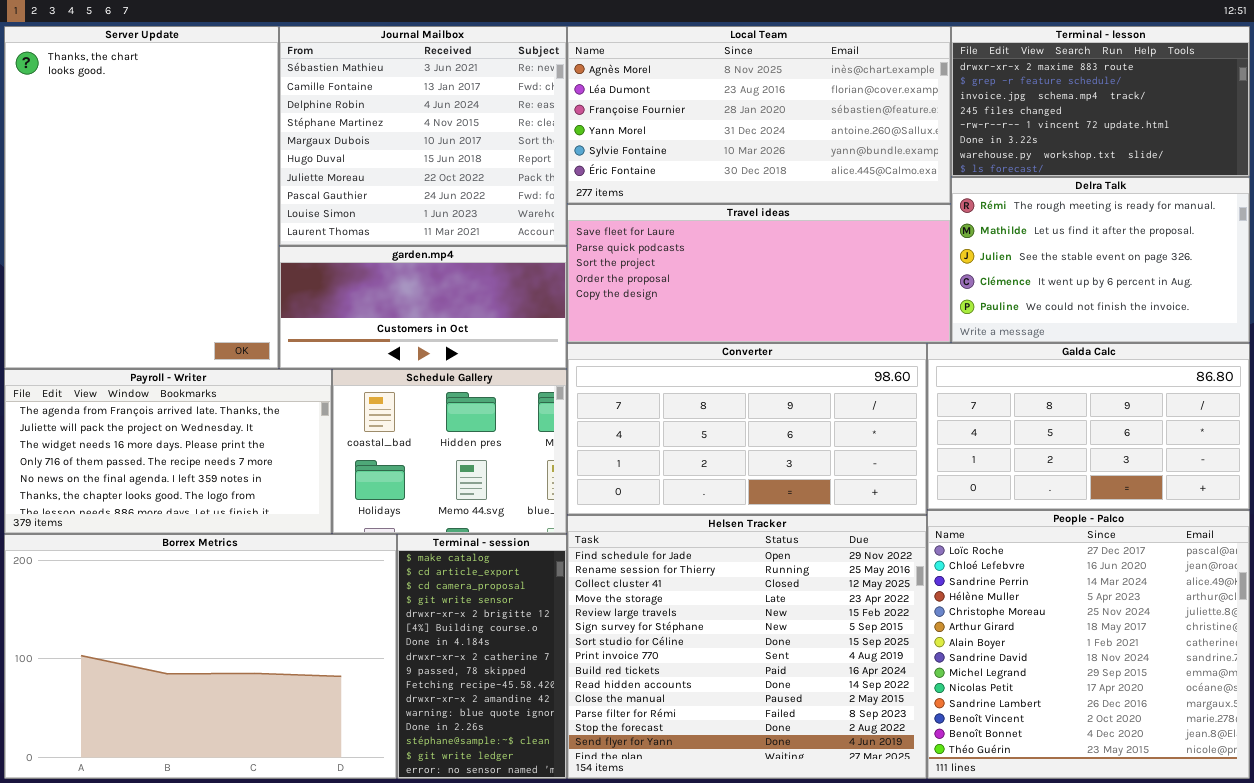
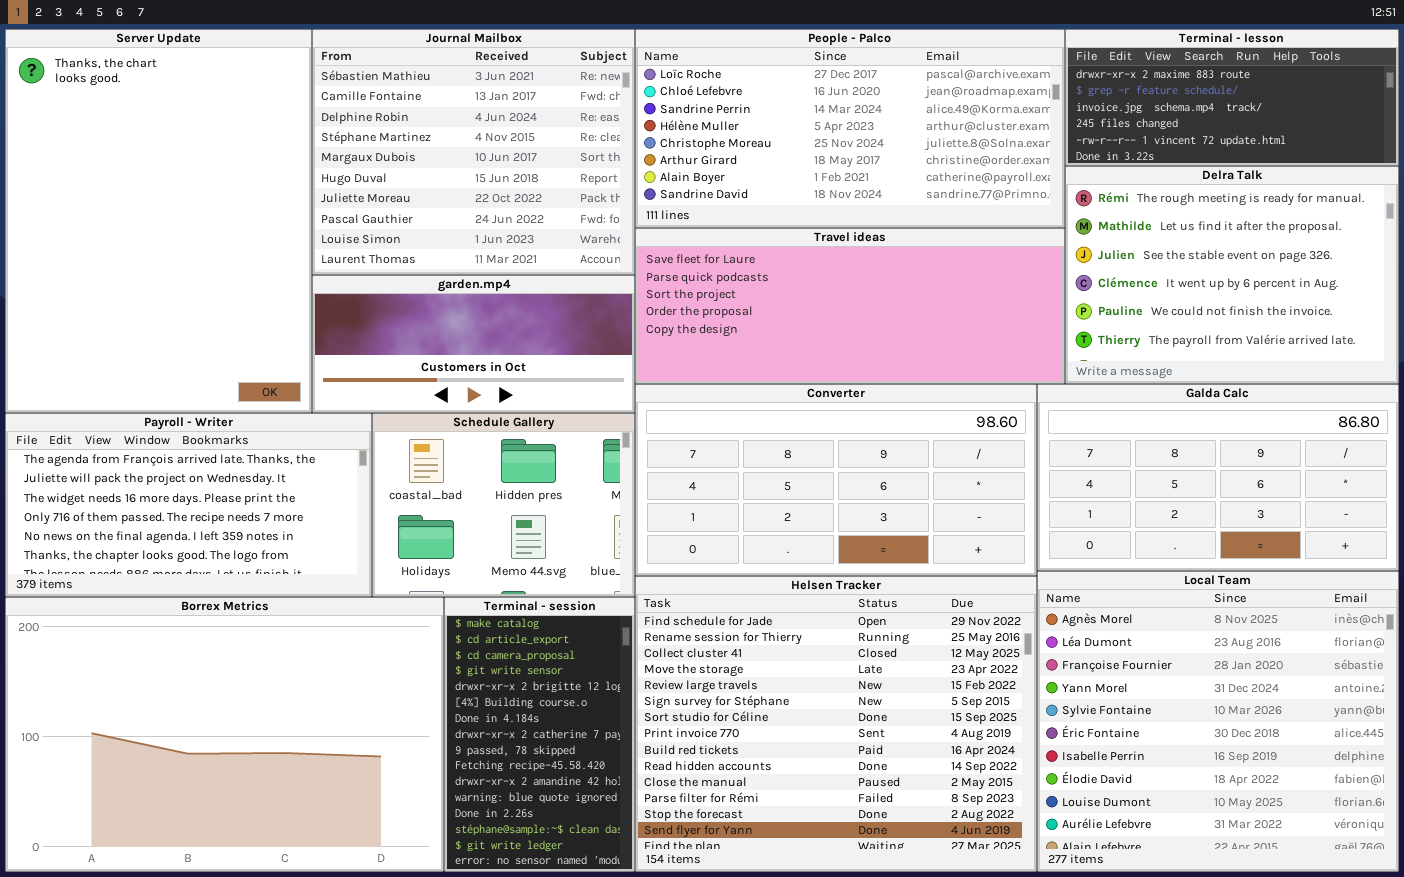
Local Team: [567,26,951,204] -> [1037,571,1399,872], moved, resized
Terminal - lesson: [951,26,1250,177] -> [1065,29,1399,166], resized
Delra Talk: [951,177,1250,343] -> [1065,166,1399,384], resized
People - Palco: [927,510,1250,779] -> [635,29,1065,228], moved, resized

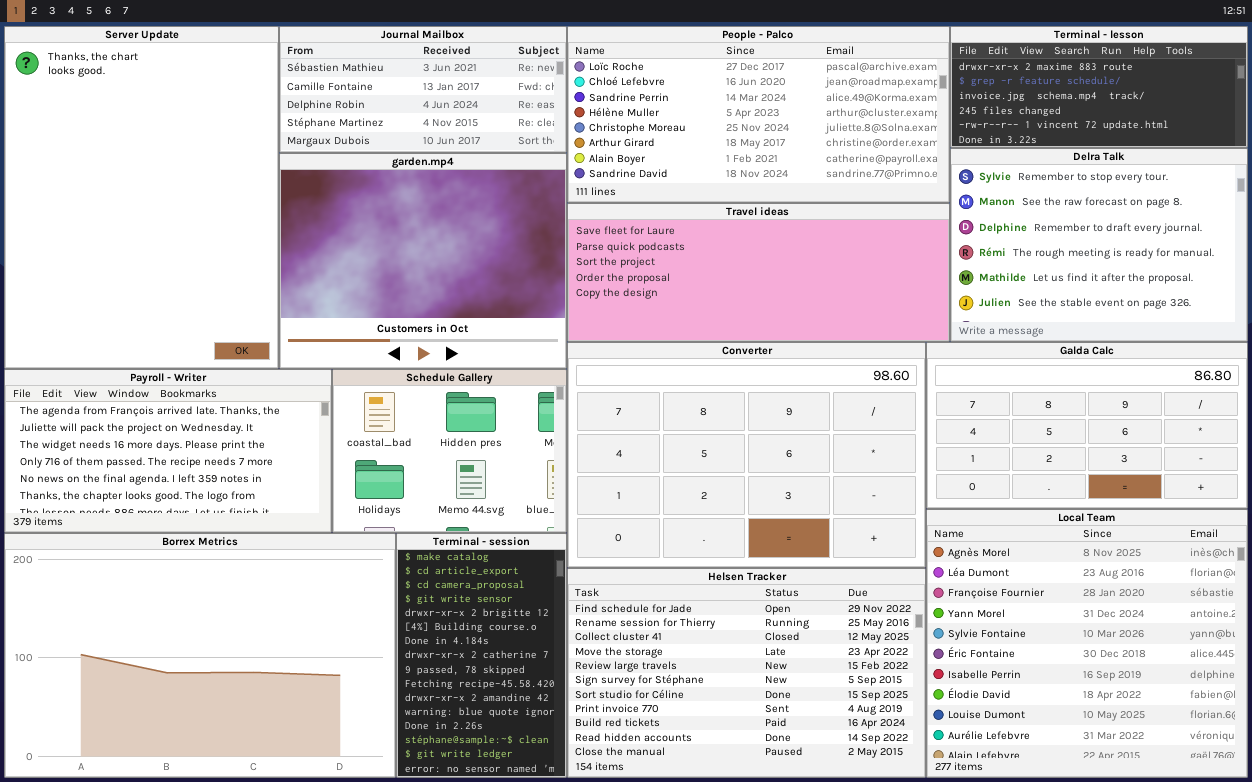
Journal Mailbox: [312,29,635,275] -> [279,26,567,153], resized
Delra Talk: [1065,166,1399,384] -> [950,148,1248,342], scrolled up 3 rows
garden.mp4: [312,275,635,413] -> [279,153,567,369], resized
Converter: [635,384,1037,576] -> [567,342,926,568], resized
Helsen Tracker: [635,576,1037,872] -> [567,568,926,778], resized

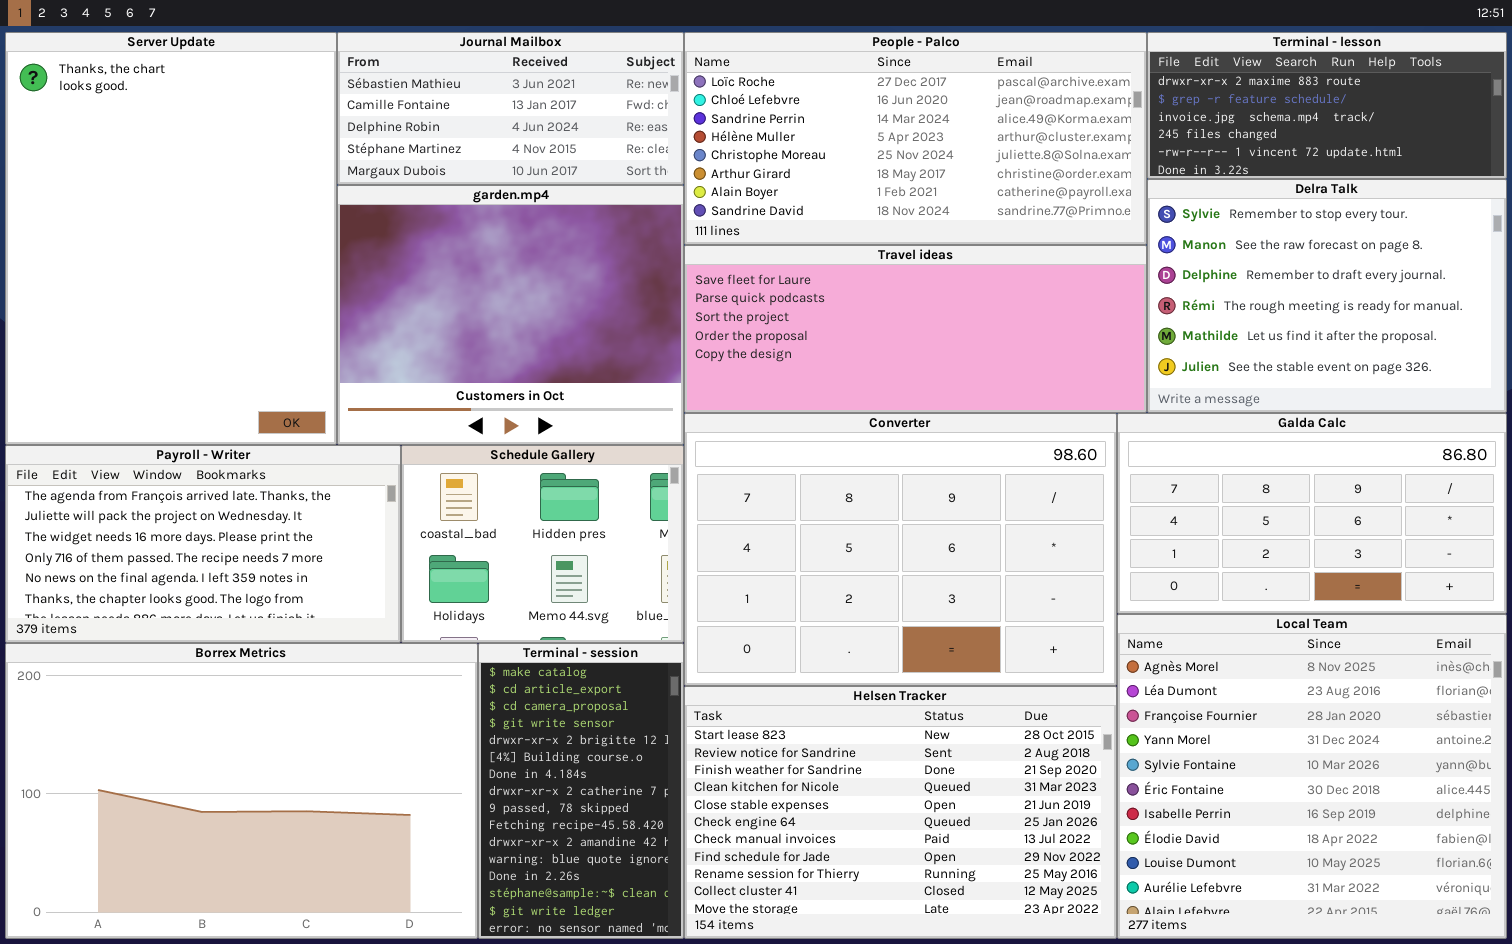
Helsen Tracker: [567,568,926,778] -> [684,686,1117,939], scrolled up 7 rows

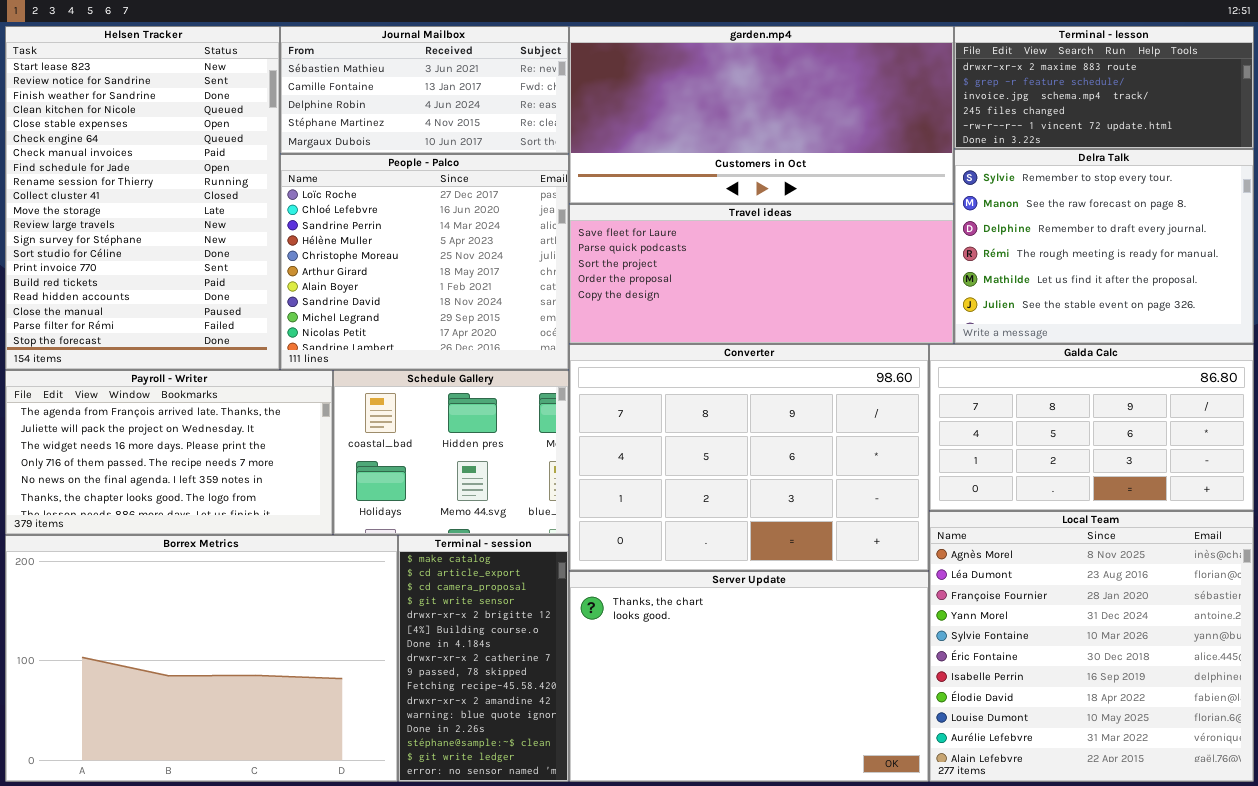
Server Update: [5,32,337,445] -> [569,571,929,782], moved, resized
People - Palco: [684,32,1147,245] -> [280,154,569,370], moved, resized
garden.mp4: [337,185,684,445] -> [569,26,954,204], moved, resized
Helsen Tracker: [684,686,1117,939] -> [5,26,280,370], moved, resized

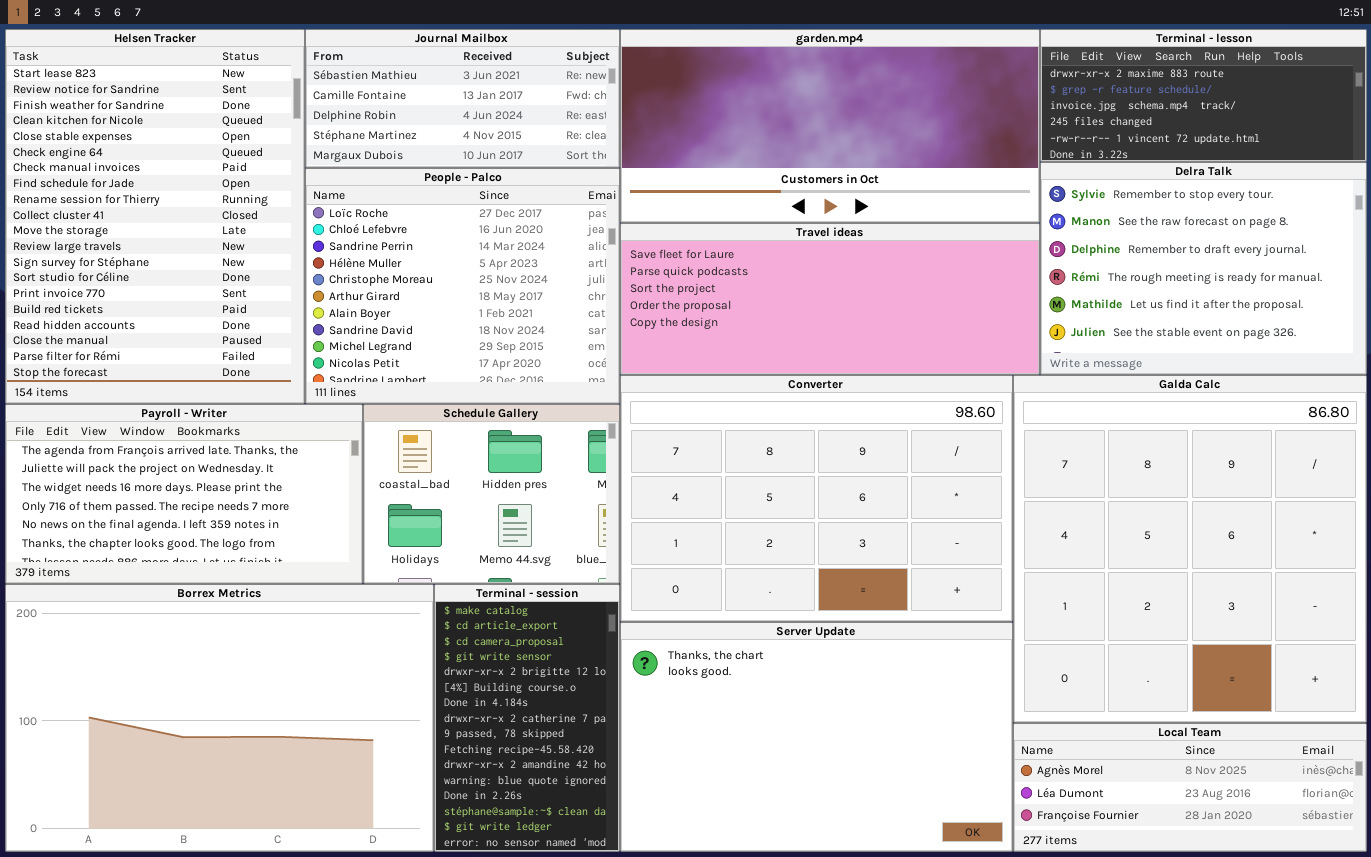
Galda Calc: [929,344,1254,511] -> [1013,375,1367,723], resized
Local Team: [929,511,1254,782] -> [1013,723,1367,852], resized

